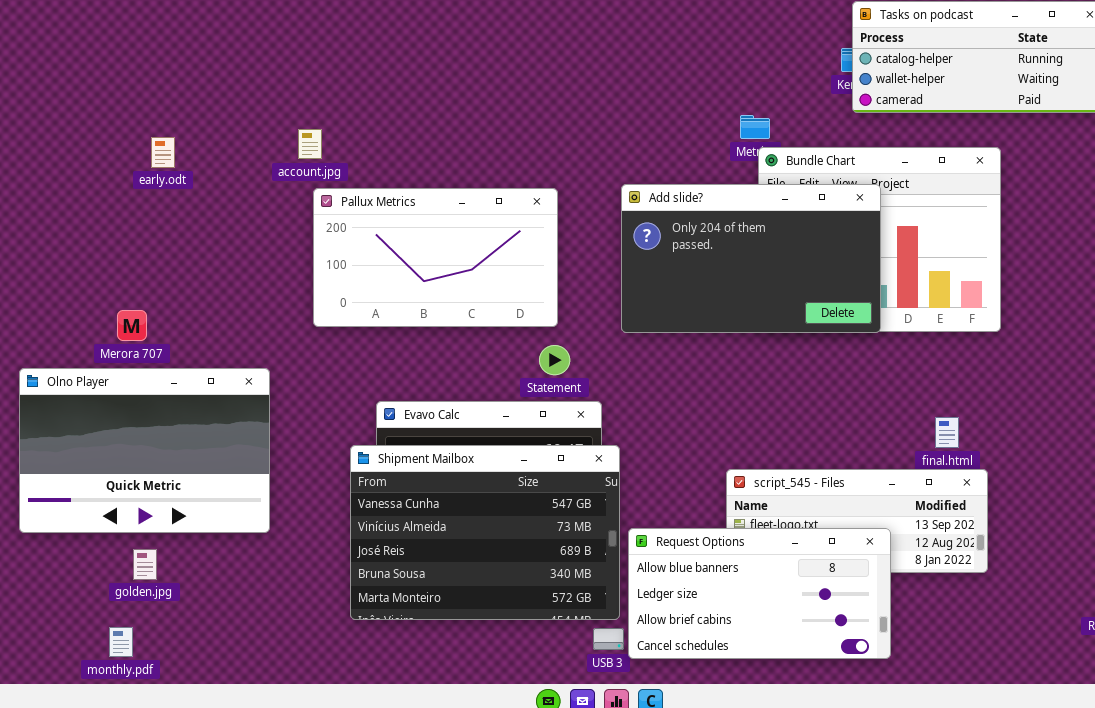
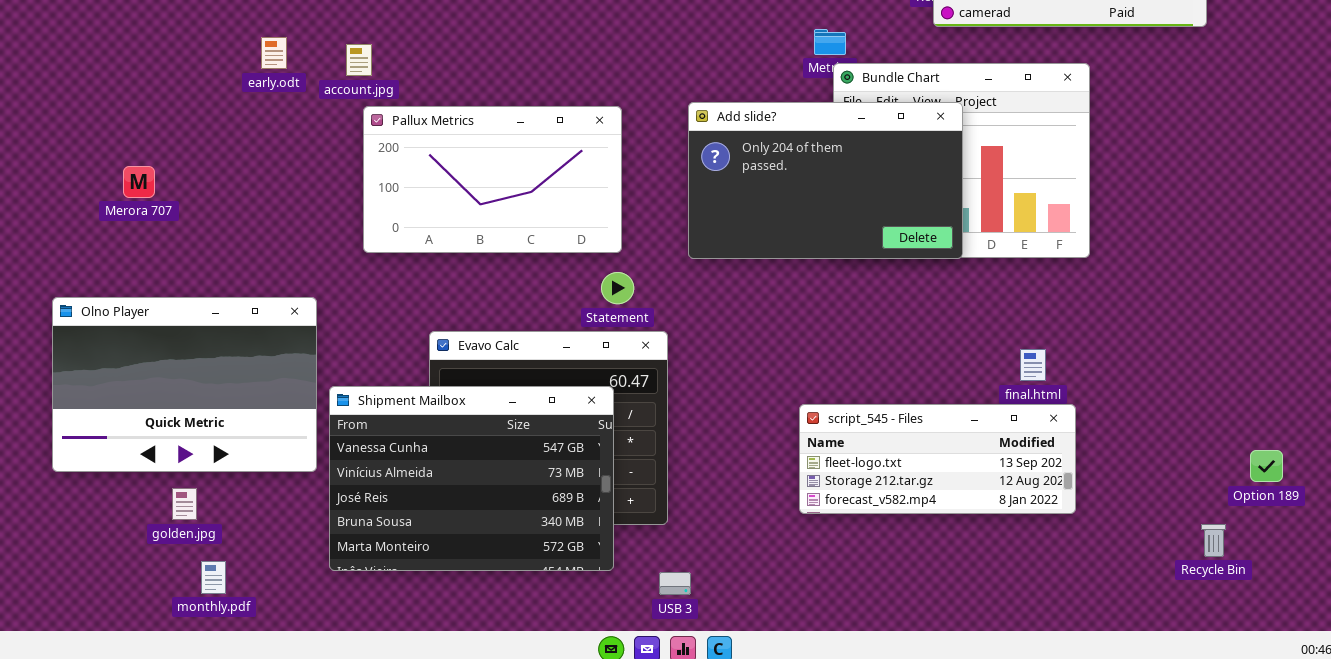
early.odt: [151,137,175,168] -> [261,37,287,69], moved
Merora 707: [117,310,147,341] -> [123,166,155,198], moved
Shipment Mailbox: [350,445,620,620] -> [329,386,614,571], moved
Request Options: [628,528,891,659] -> none, closed
monthly.pdf: [109,627,133,657] -> [201,561,226,594], moved

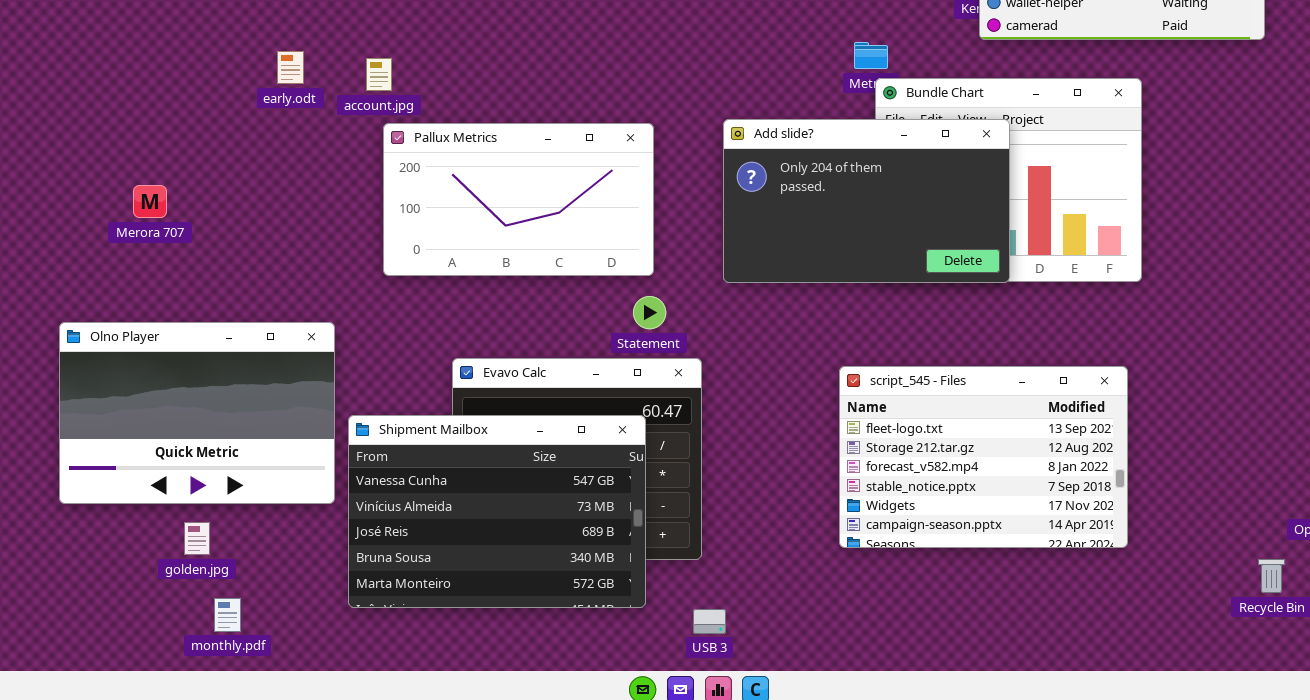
script_545 - Files: [799,404,1076,514] -> [839,366,1128,548], resized

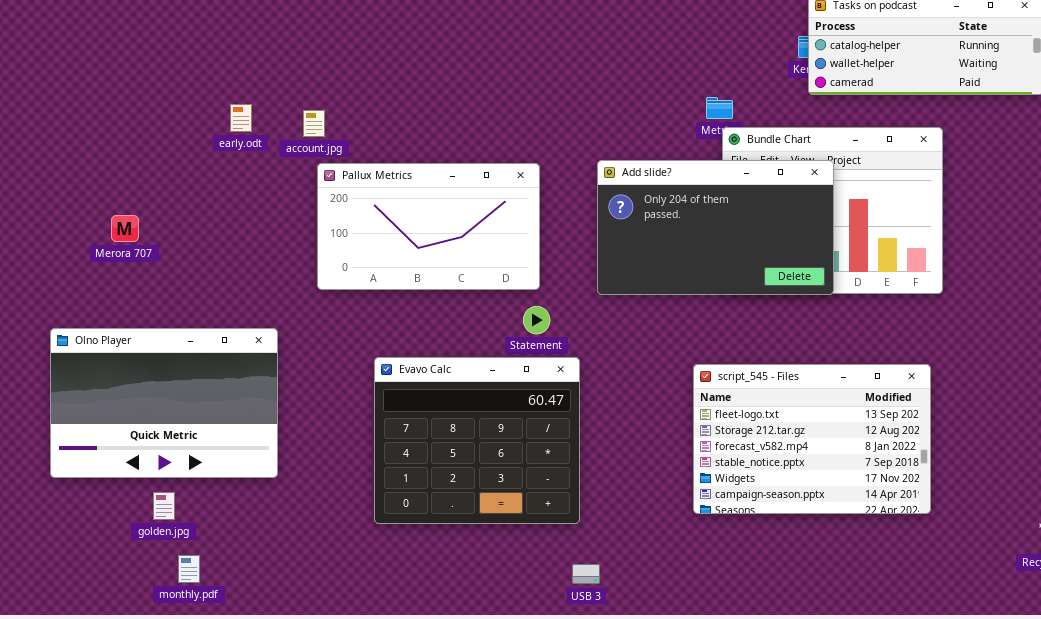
Shipment Mailbox: [348,415,646,608] -> none, closed

